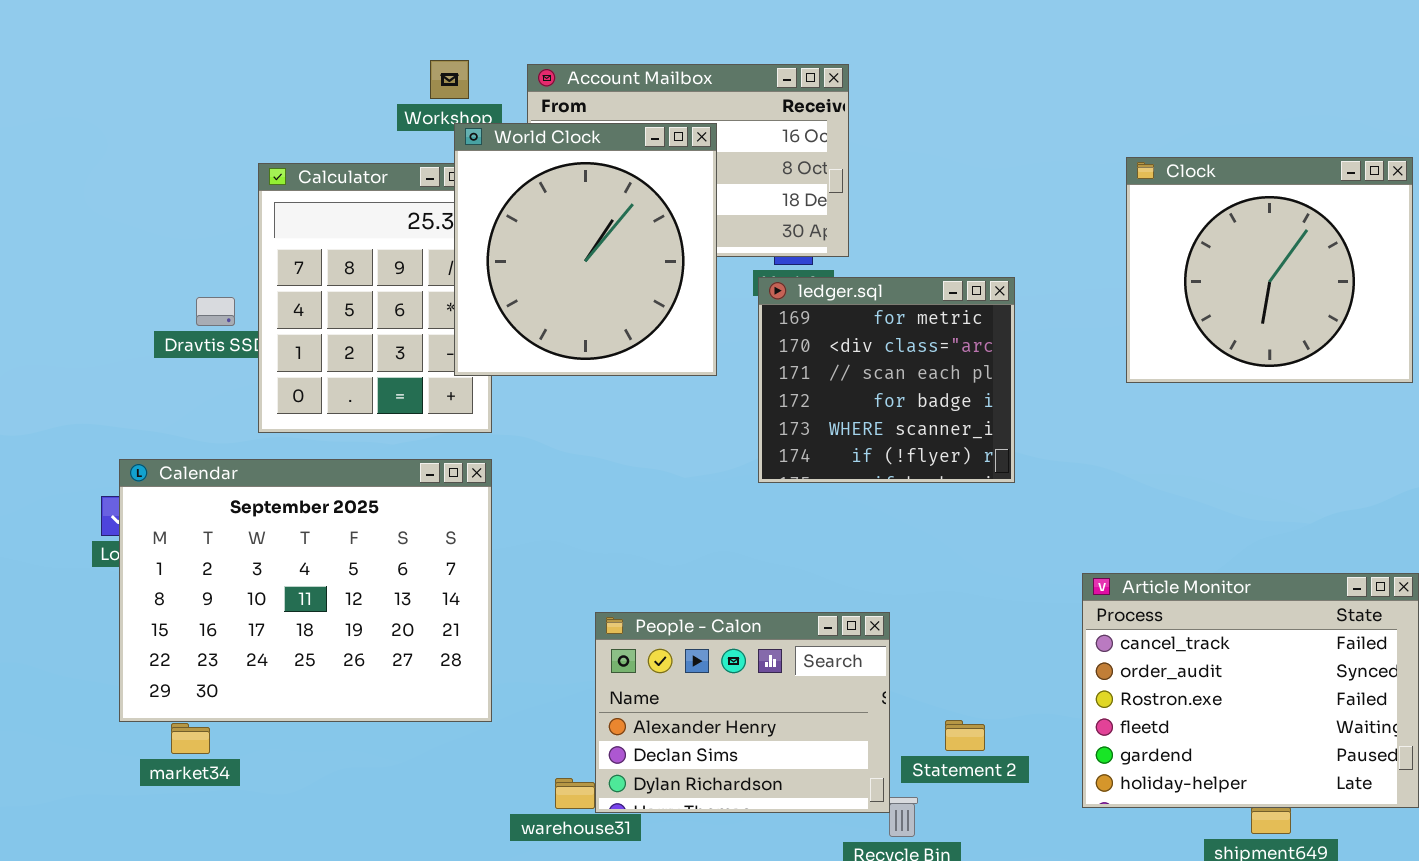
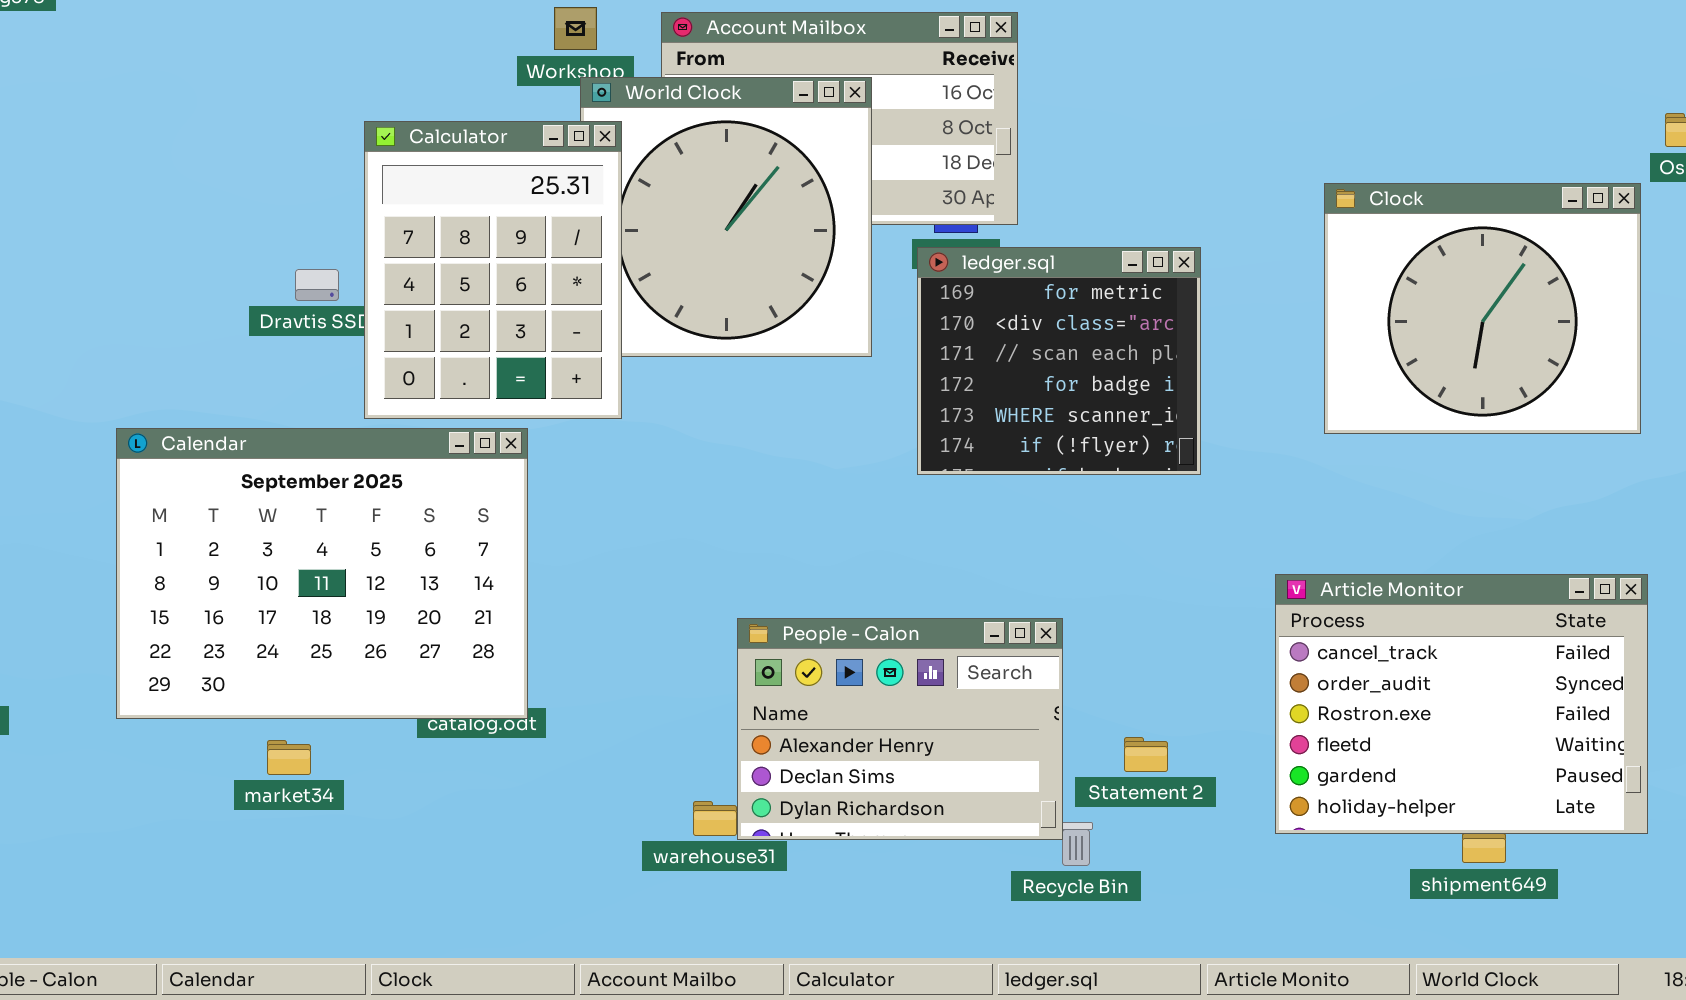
Clock: [1126,157,1413,383] -> [1324,183,1641,434], moved
Calculator: [258,163,492,433] -> [364,121,622,419], raised
Calendar: [119,459,492,722] -> [116,428,528,719], moved

